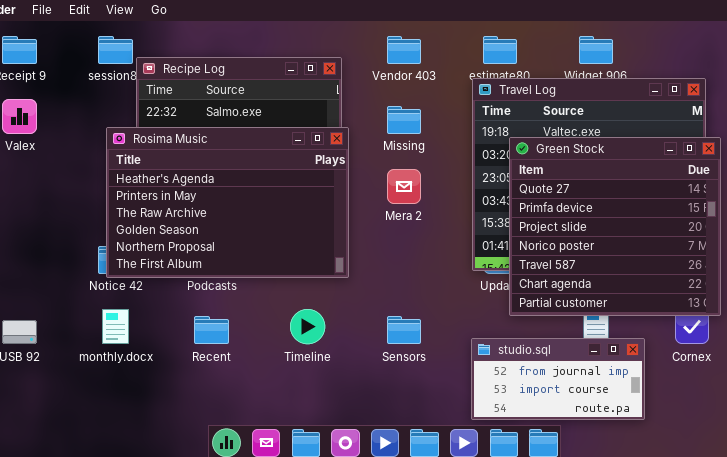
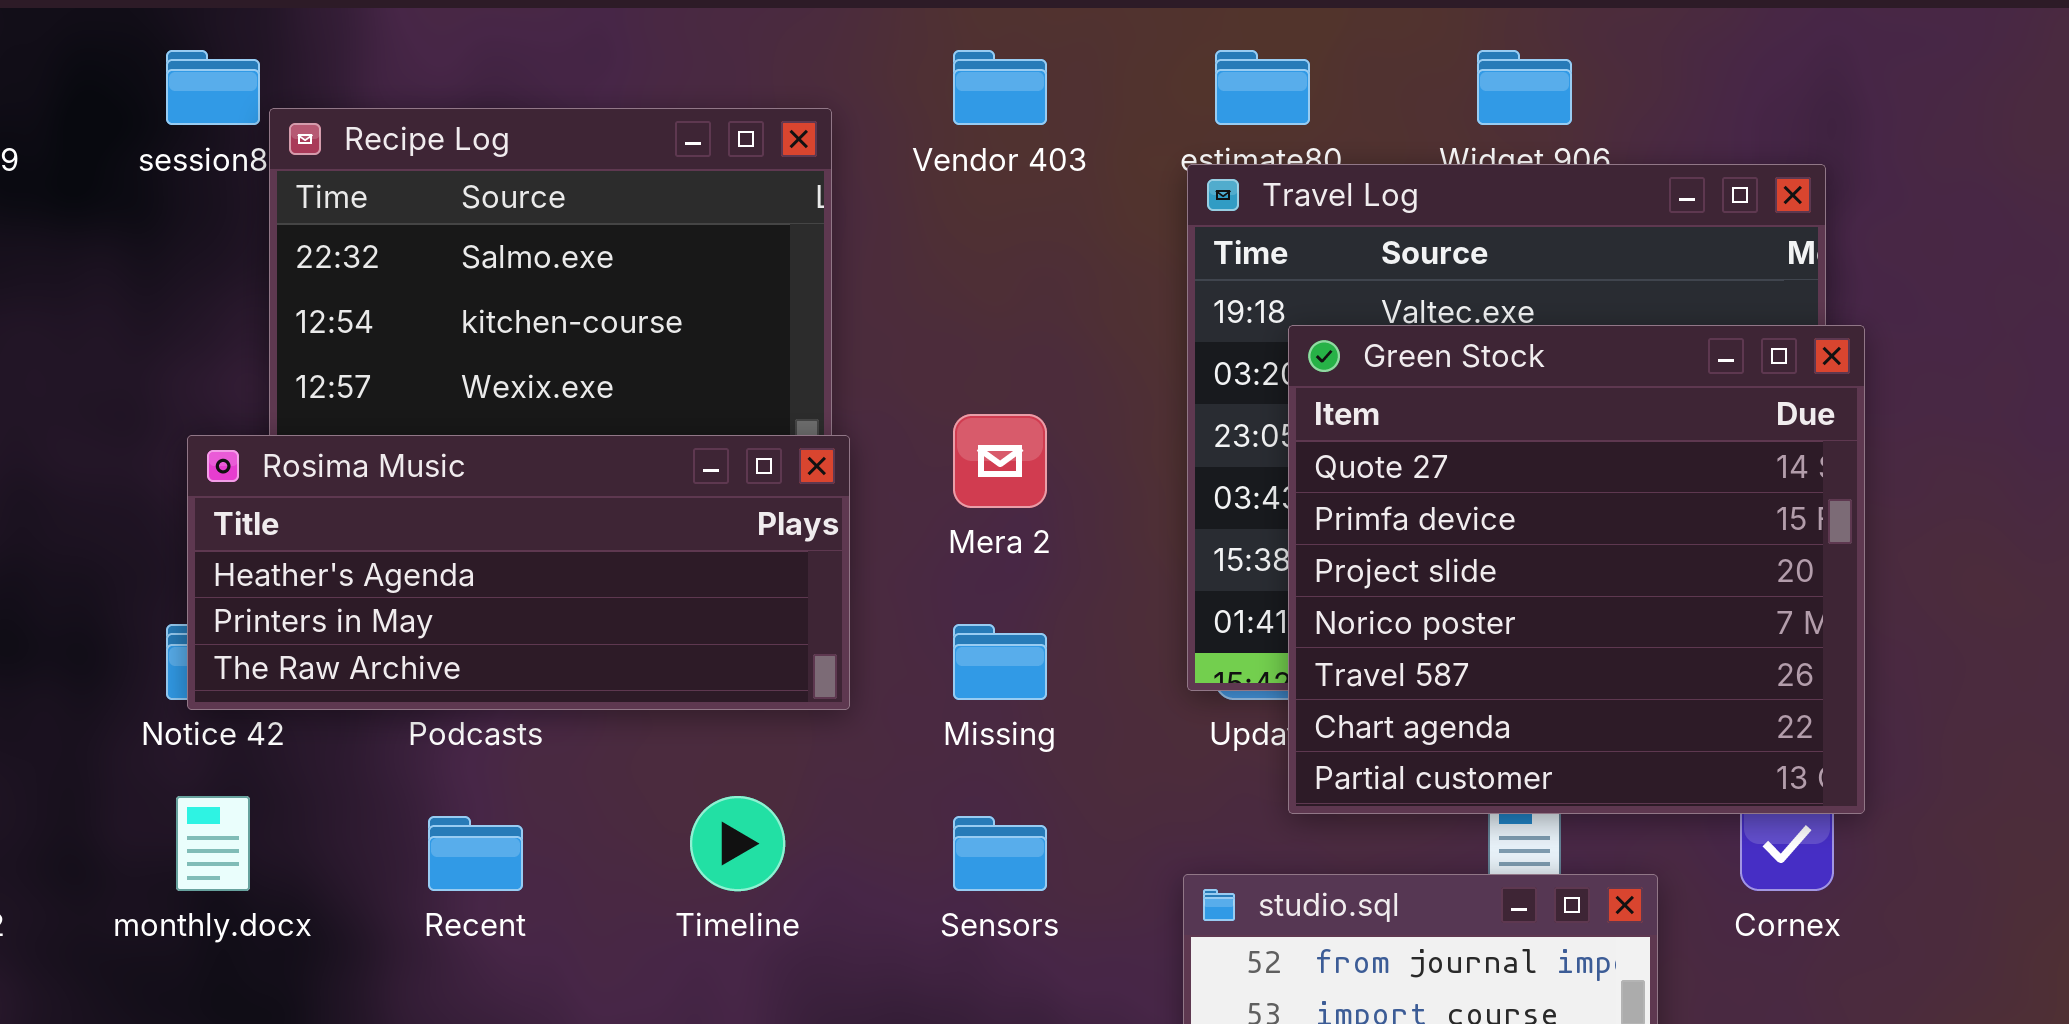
Missing: [387,106,421,134] -> [953,624,1047,700], moved
Rosima Music: [106,127,349,278] -> [187,435,850,710], resized

